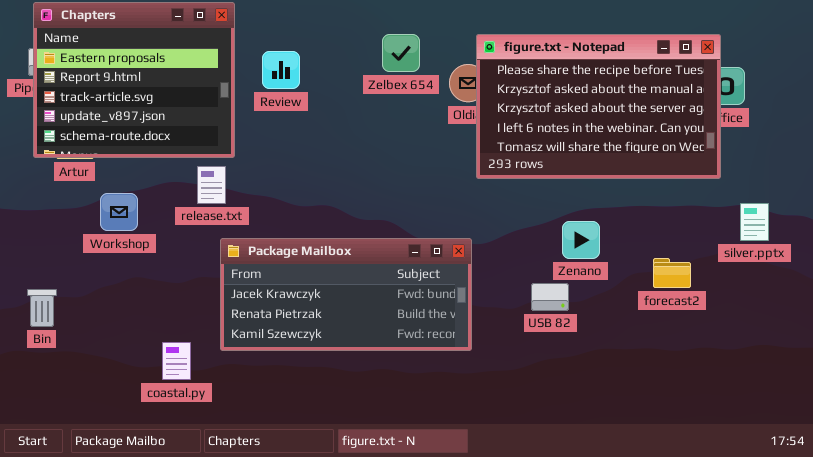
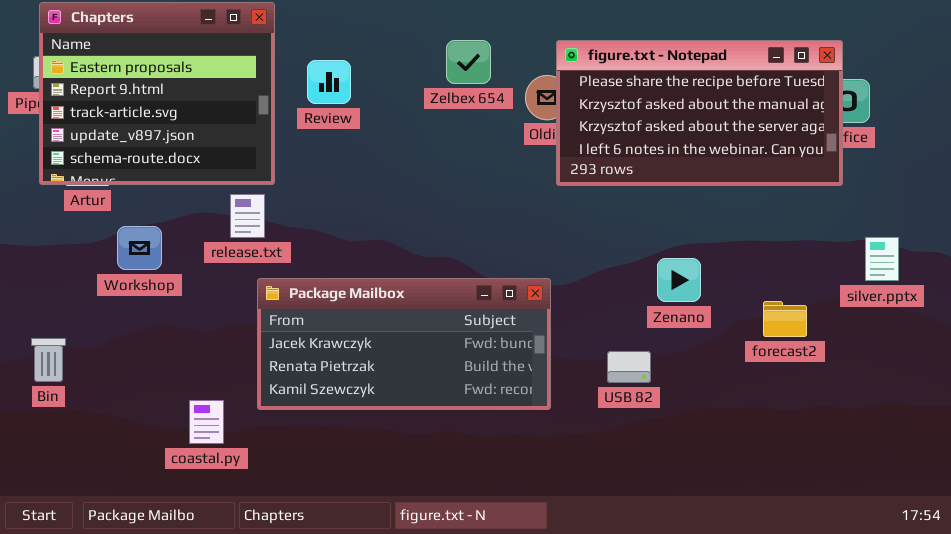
figure.txt - Notepad: [476,34,721,179] -> [556,40,843,186], resized
USB 82: [531,283,569,311] -> [607,351,651,383], moved

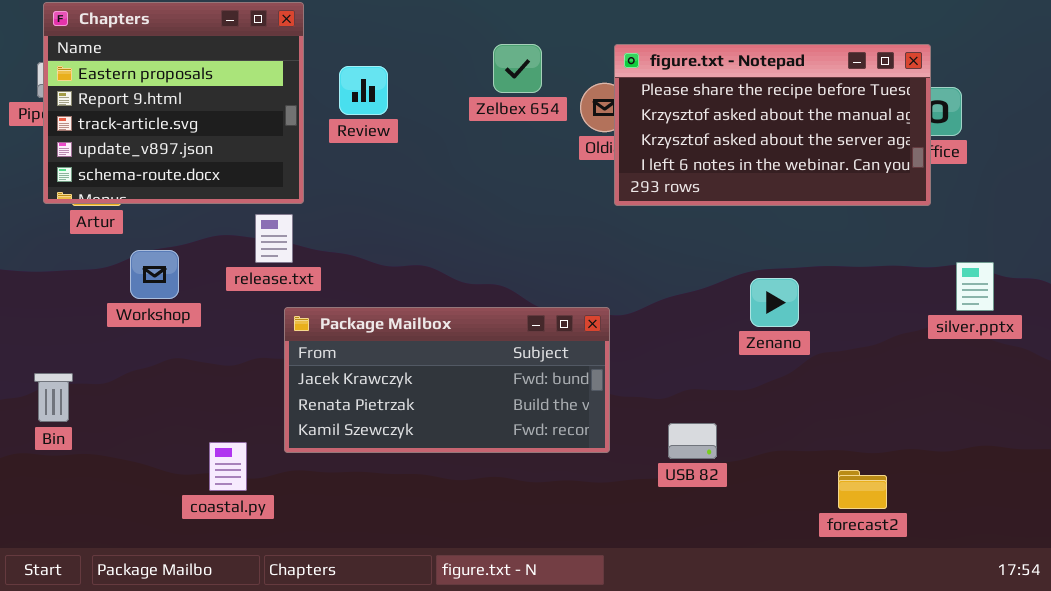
Zenano: [657,258,701,302] -> [750,278,799,327], moved
forecast2: [763,301,807,337] -> [838,470,887,509], moved
USB 82: [607,351,651,383] -> [668,423,717,459], moved

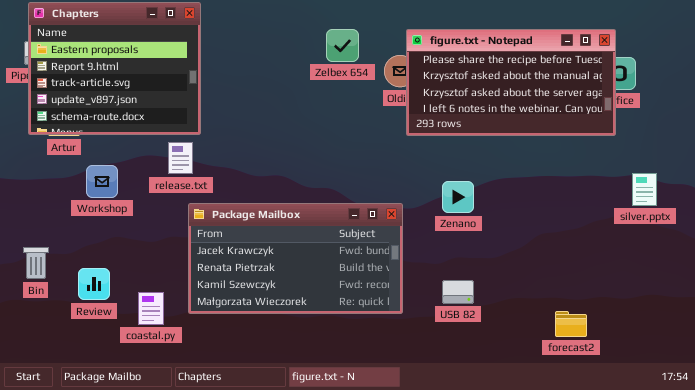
Review: [339,66,388,115] -> [78,268,110,300], moved
Zenano: [750,278,799,327] -> [442,181,474,213], moved
Package Mailbox: [284,307,610,453] -> [188,203,403,314], resized

